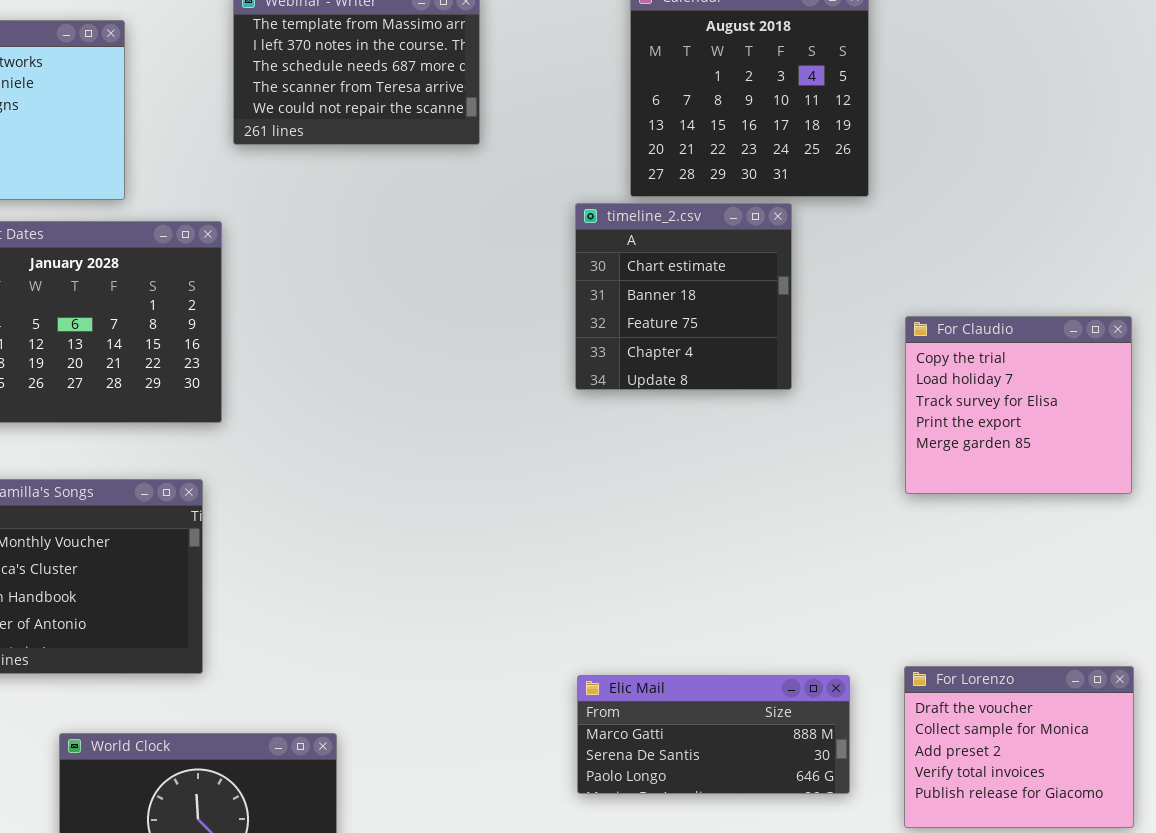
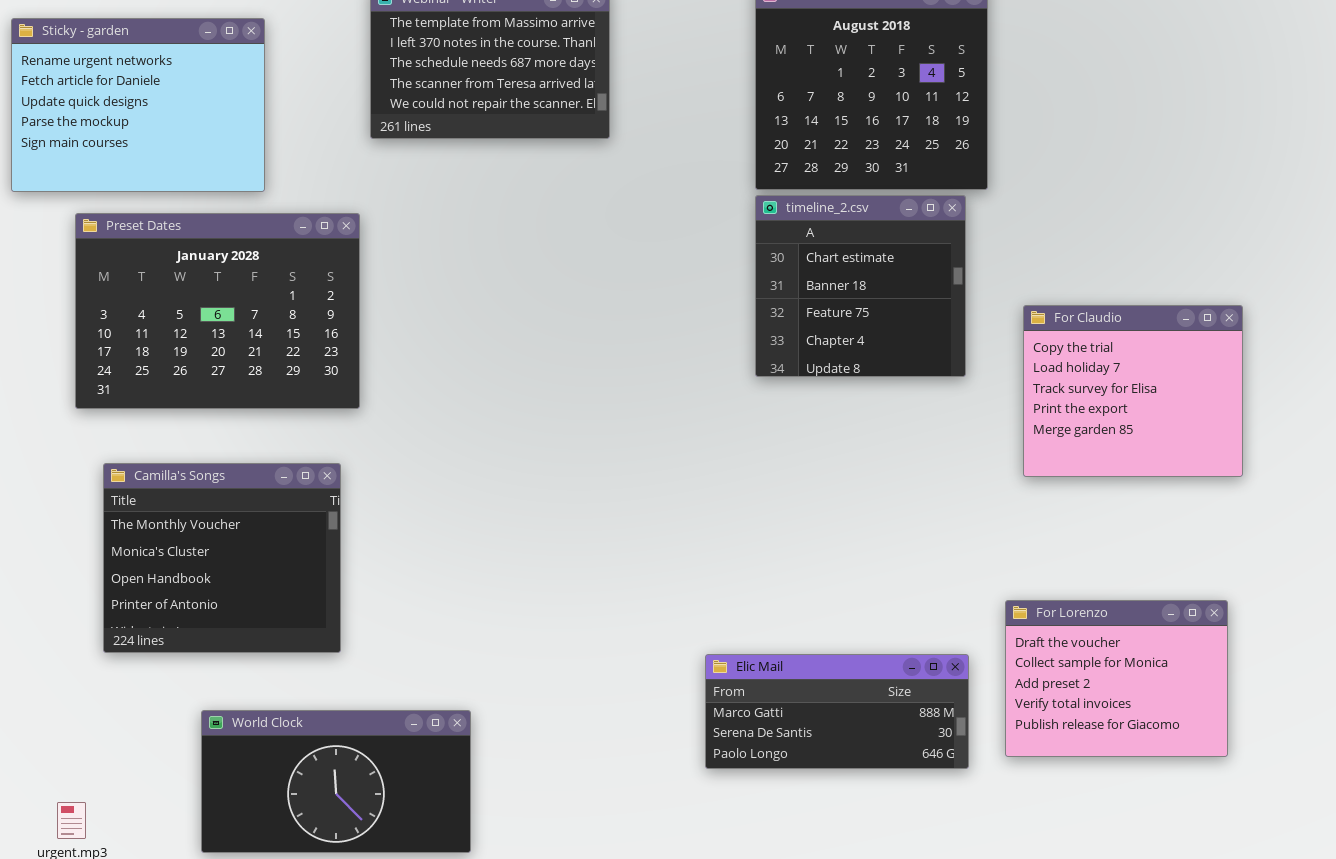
timeline_2.csv: [575,203,792,390] -> [755,195,966,377], moved
For Lorenzo: [904,666,1134,828] -> [1005,600,1228,757], moved

